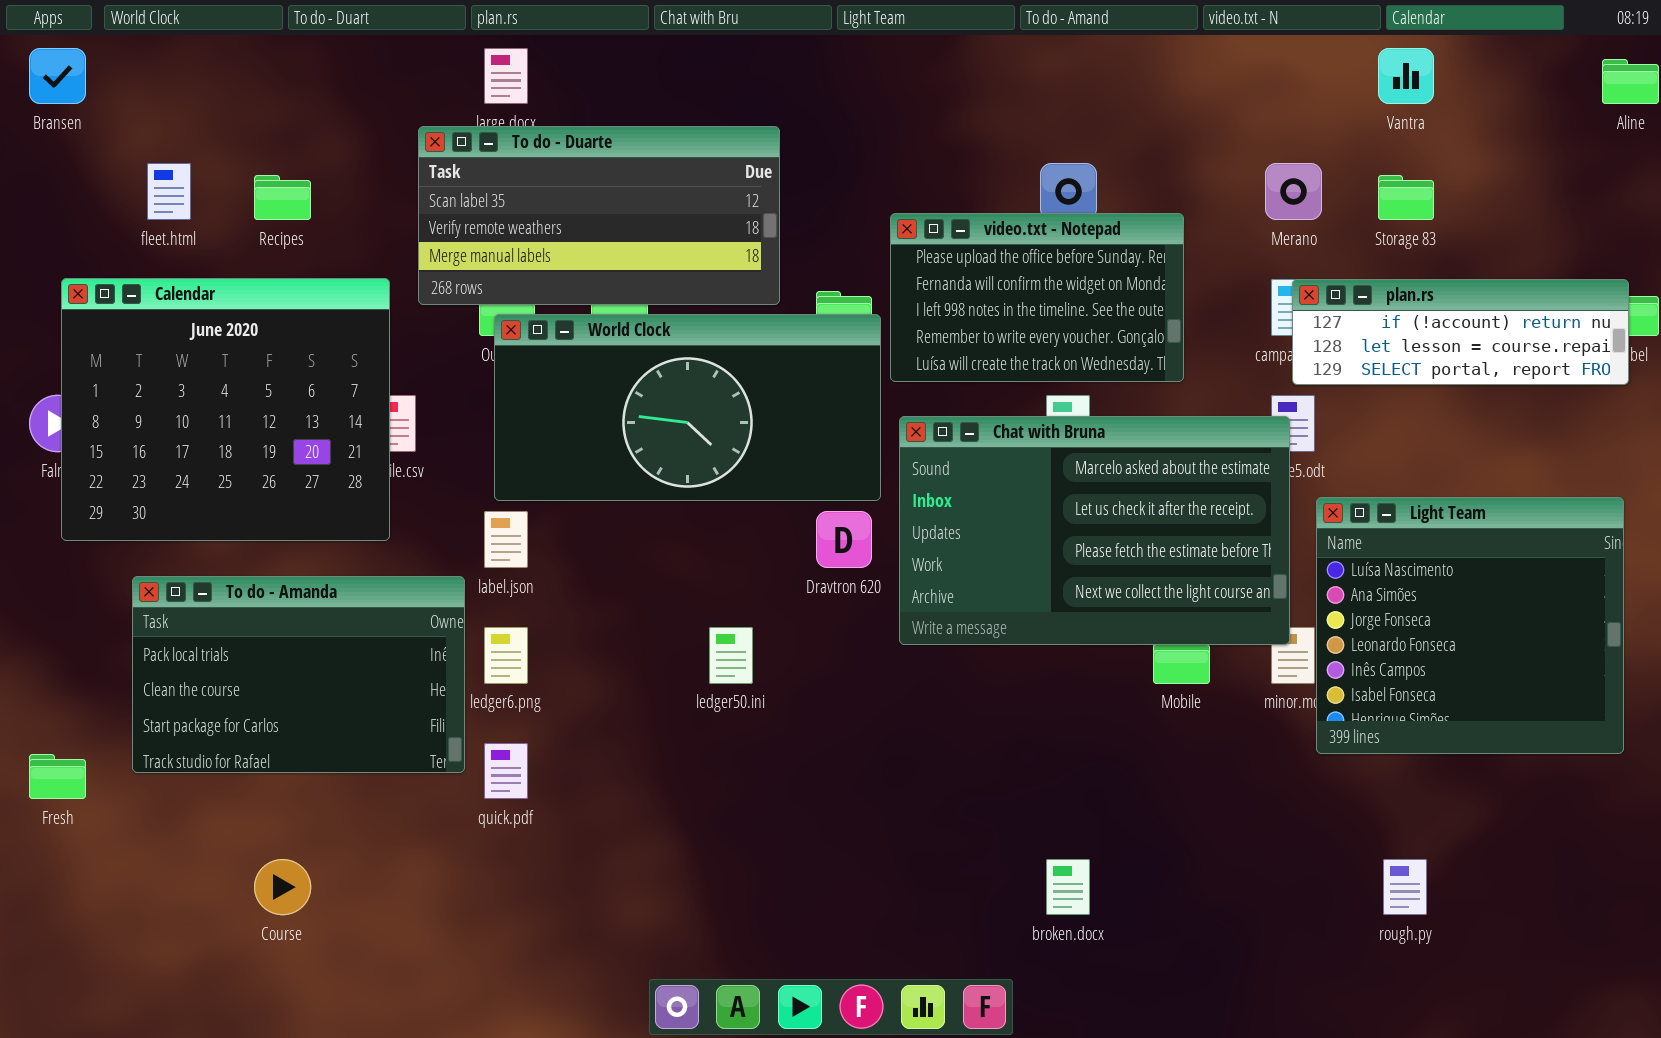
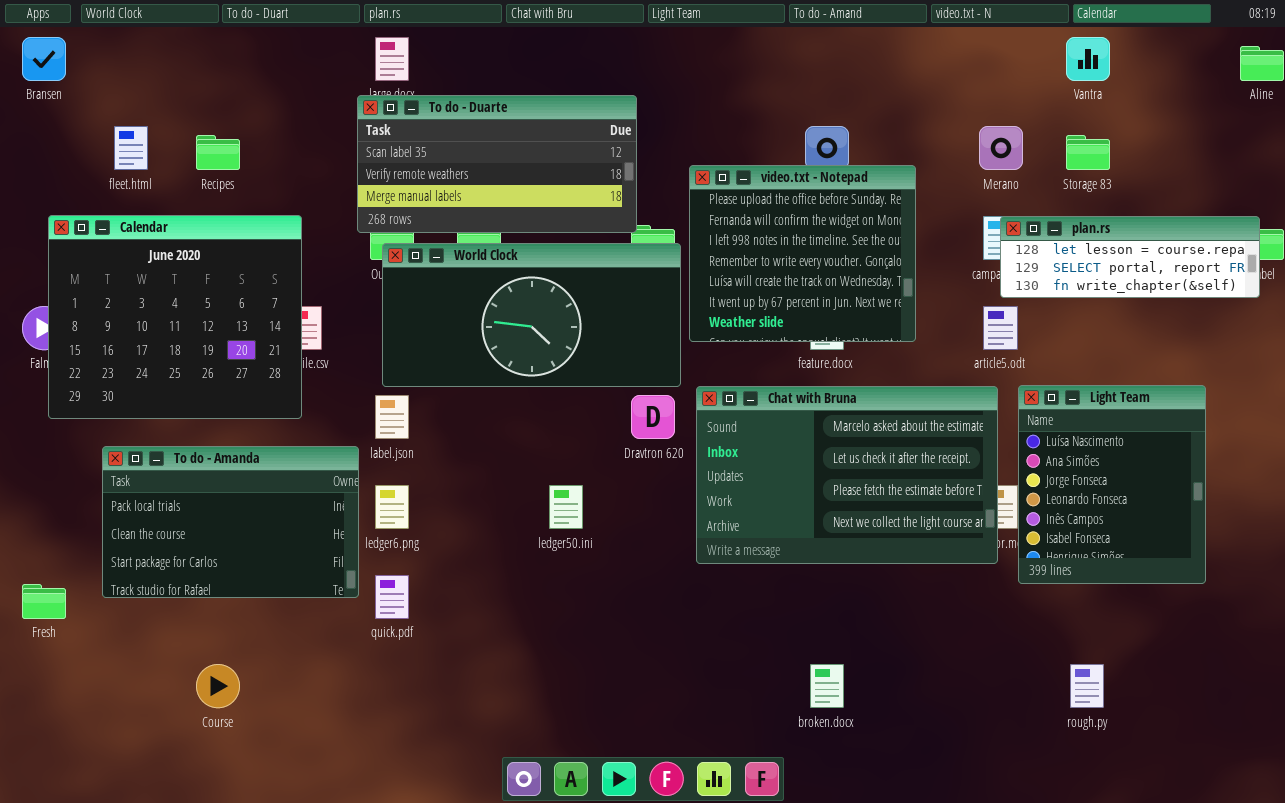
To do - Duarte: [418,126,780,305] -> [357,95,637,233], moved
video.txt - Notepad: [890,213,1184,382] -> [689,165,916,342], resized
plan.rs: [1292,279,1629,385] -> [1000,216,1260,298], scrolled down 1 row
Chat with Bruna: [899,416,1290,645] -> [696,386,998,564], moved
Light Team: [1316,497,1624,754] -> [1018,385,1206,584], resized

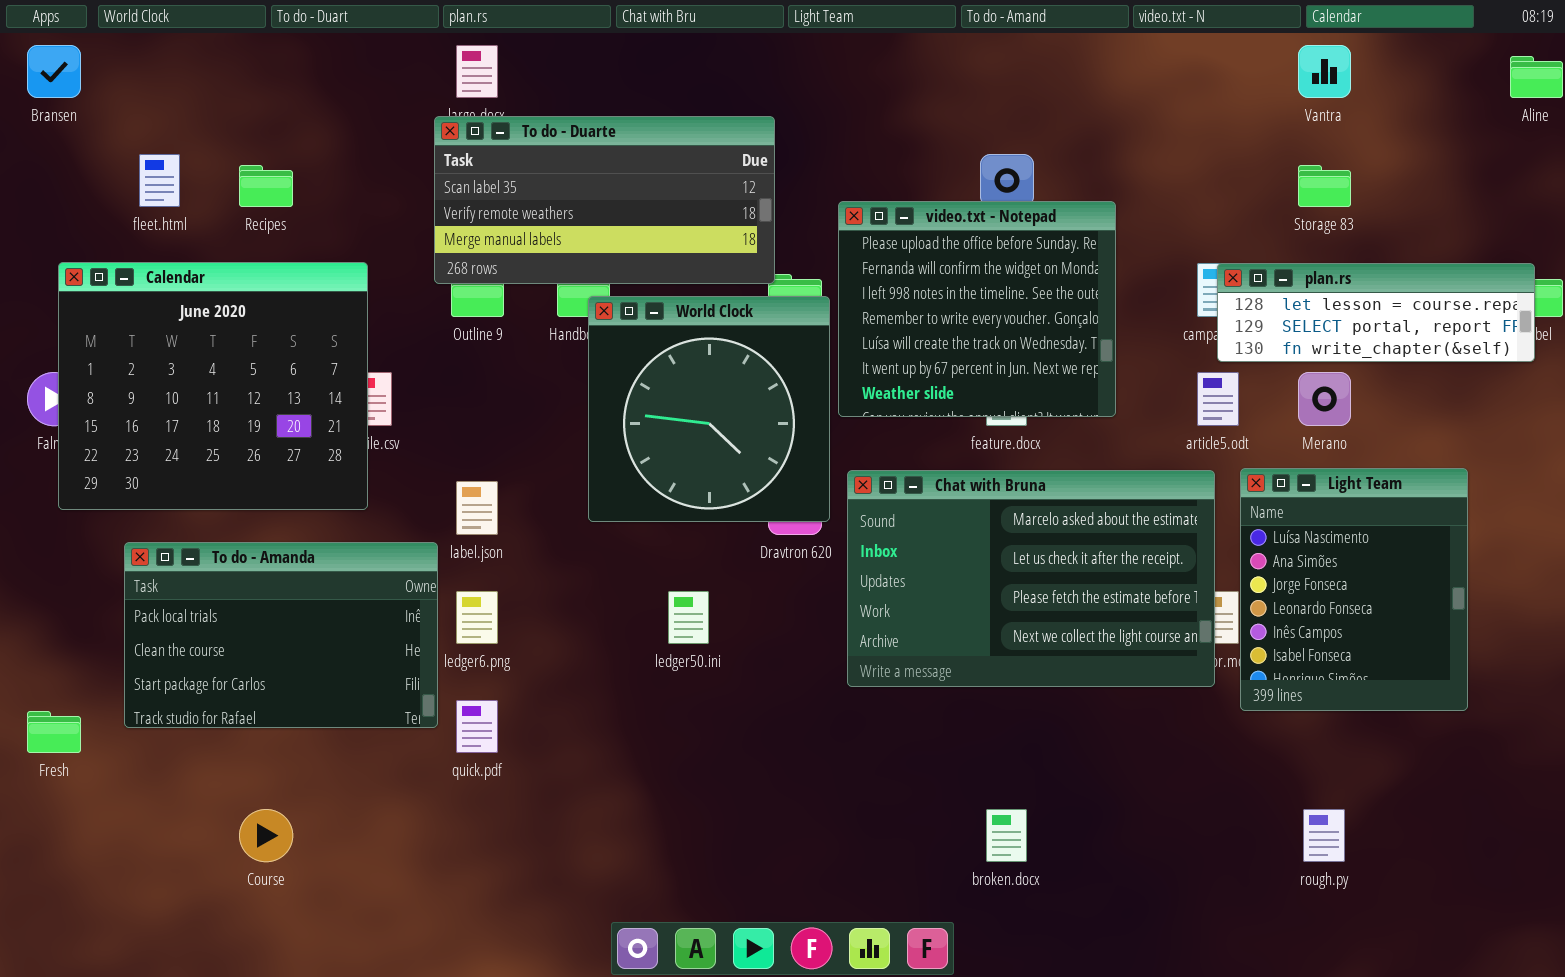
Merano: [979,126,1023,170] -> [1298,372,1351,426], moved
World Clock: [382,243,681,387] -> [588,296,830,522], resized

